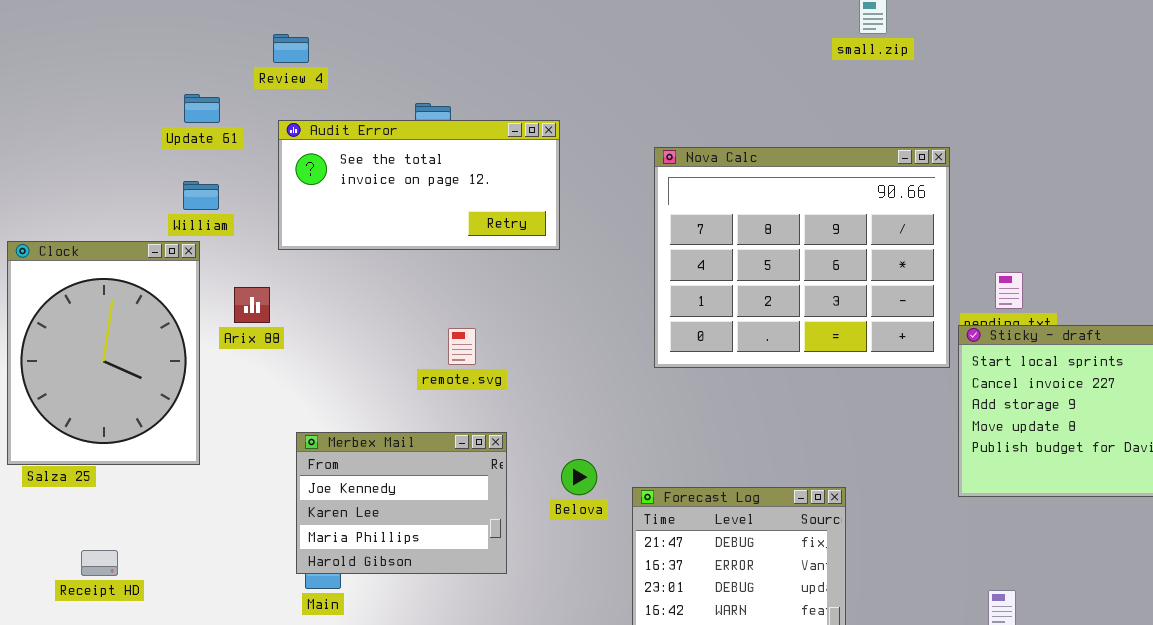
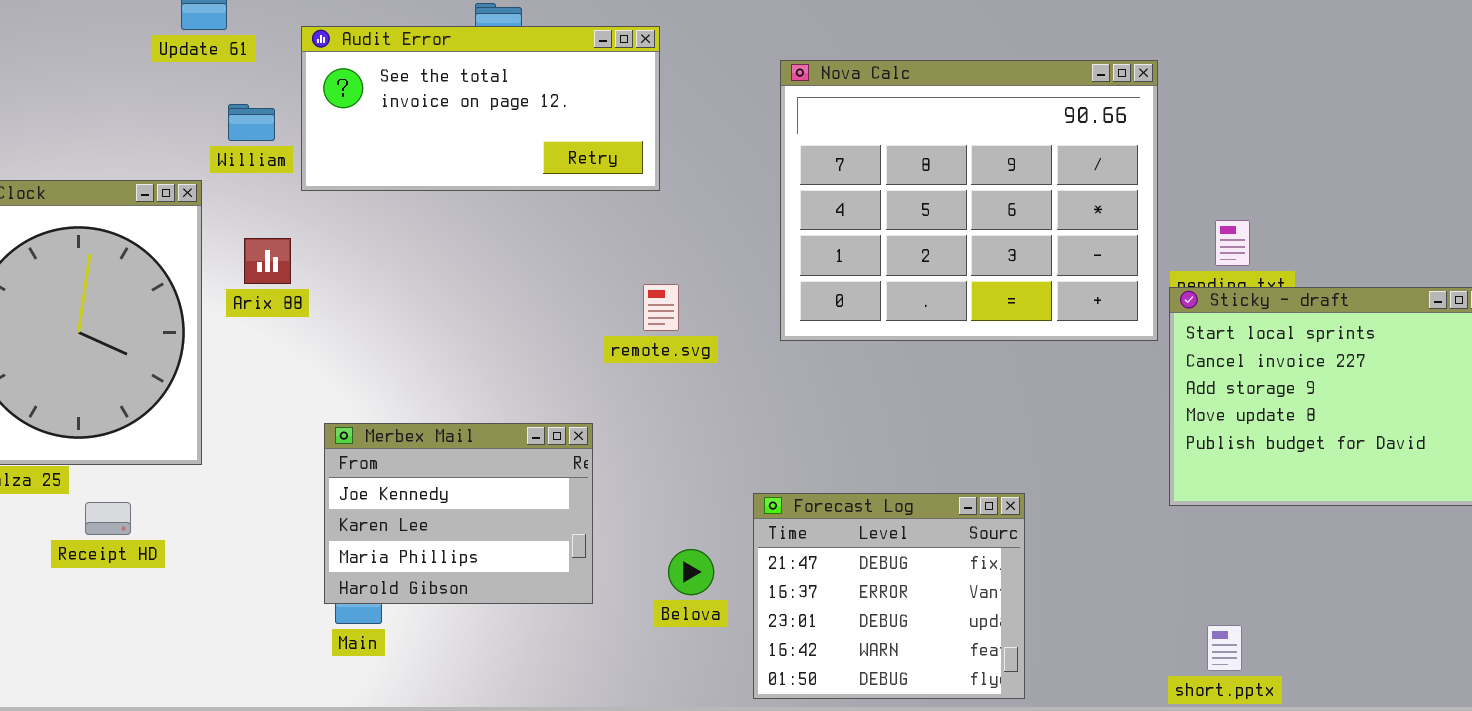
William: [183,181,219,210] -> [228,104,275,141], moved
remote.svg: [448,328,476,365] -> [643,284,679,331], moved
Belova: [561,459,597,495] -> [668,549,714,595], moved
Receipt HD: [81,550,118,576] -> [85,502,131,535], moved

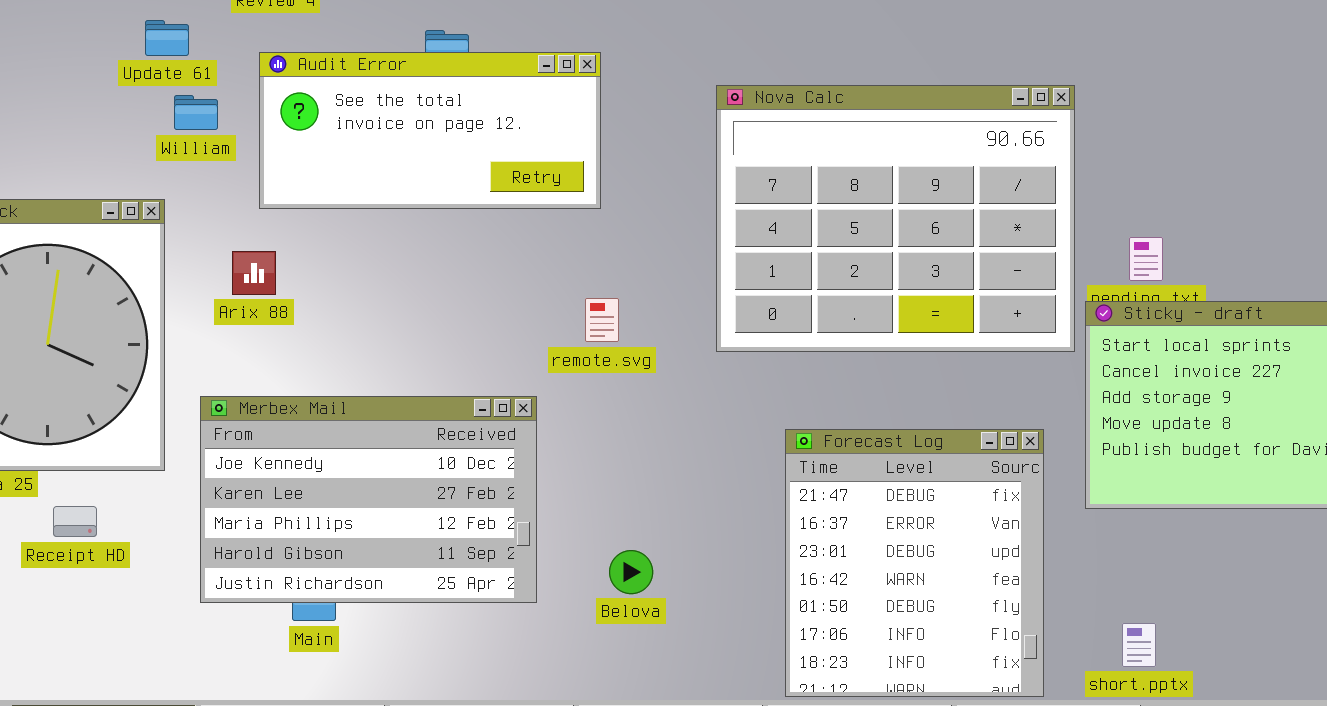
William: [228,104,275,141] -> [174,95,218,130], moved
Arix 88: [244,238,291,284] -> [232,251,276,295], moved
Merbex Mail: [324,423,593,604] -> [200,396,537,603], resized
Forecast Log: [753,493,1025,699] -> [785,429,1044,697], moved, resized

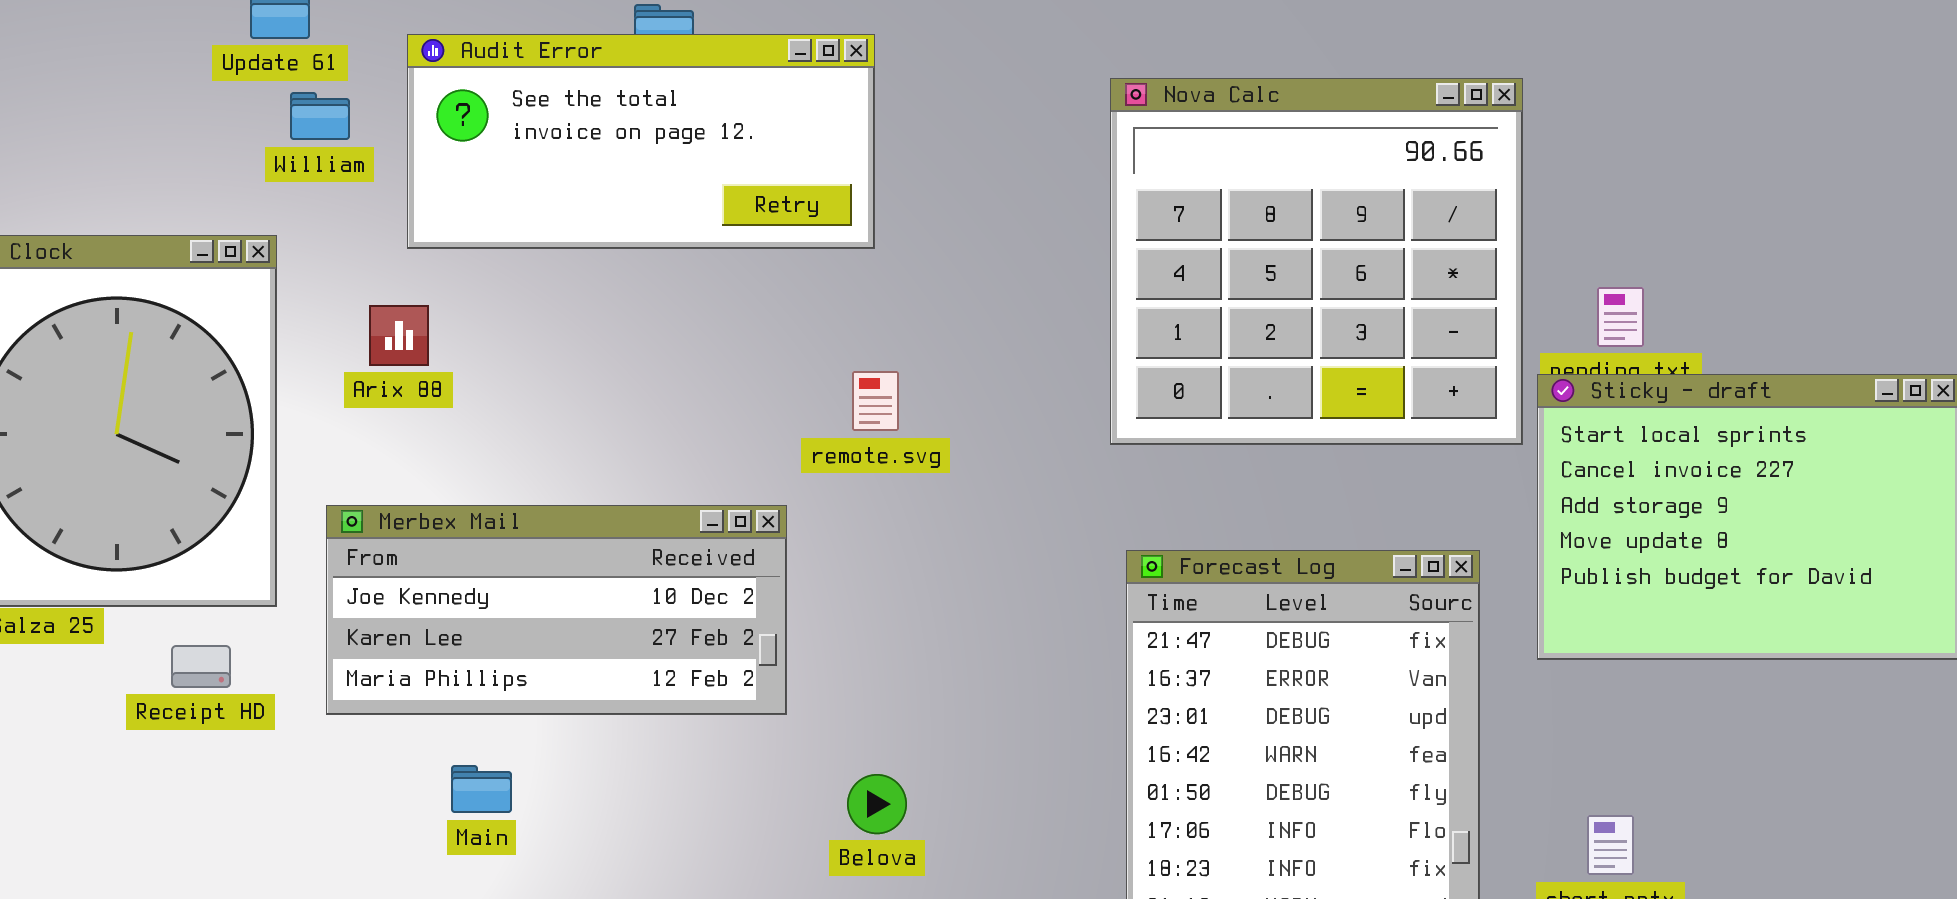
Nova Calc: [716,85,1075,352] -> [1110,78,1523,445], resized
Merbex Mail: [200,396,537,603] -> [326,505,787,715], resized
Receipt HD: [53,506,97,537] -> [171,645,231,688], moved
Belova: [609,550,653,594] -> [847,774,907,834], moved

